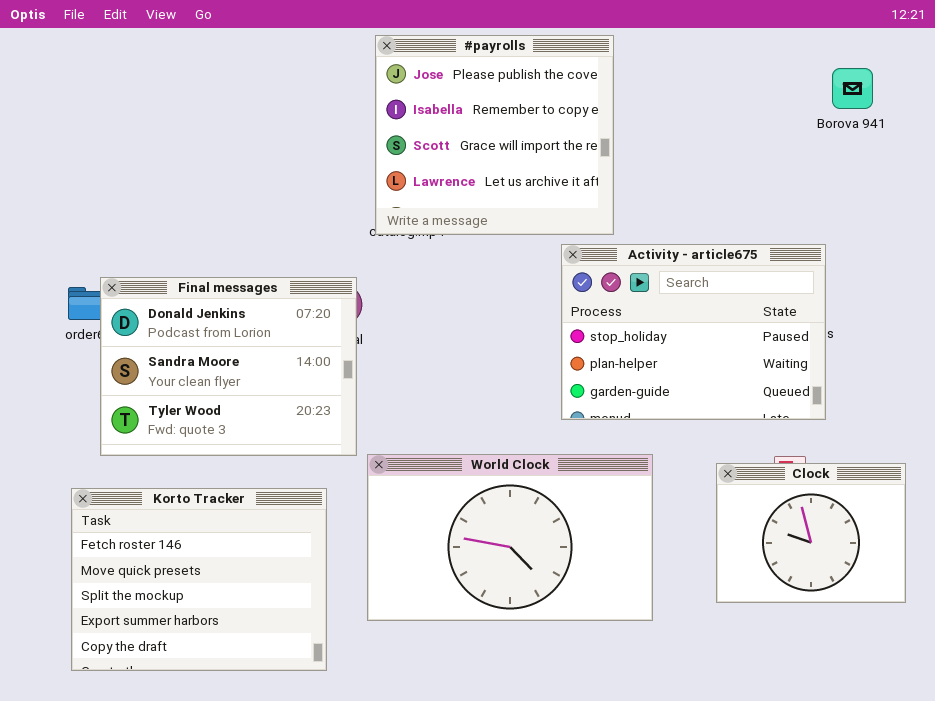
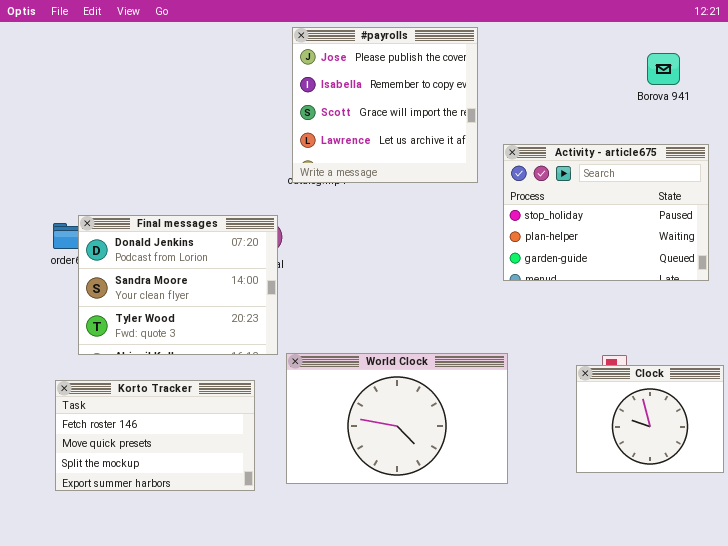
Activity - article675: [561,244,826,420] -> [503,144,709,281], moved
Clock: [716,463,906,603] -> [576,365,724,473], moved
Korto Tracker: [71,488,327,671] -> [55,380,255,491], resized

